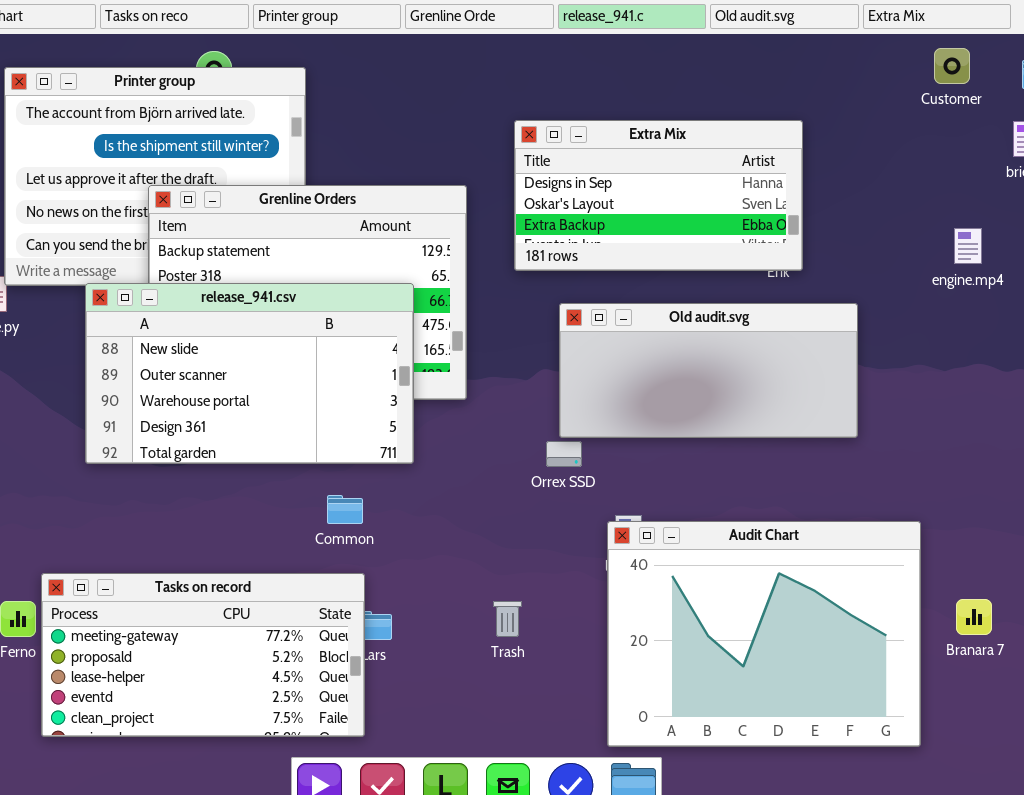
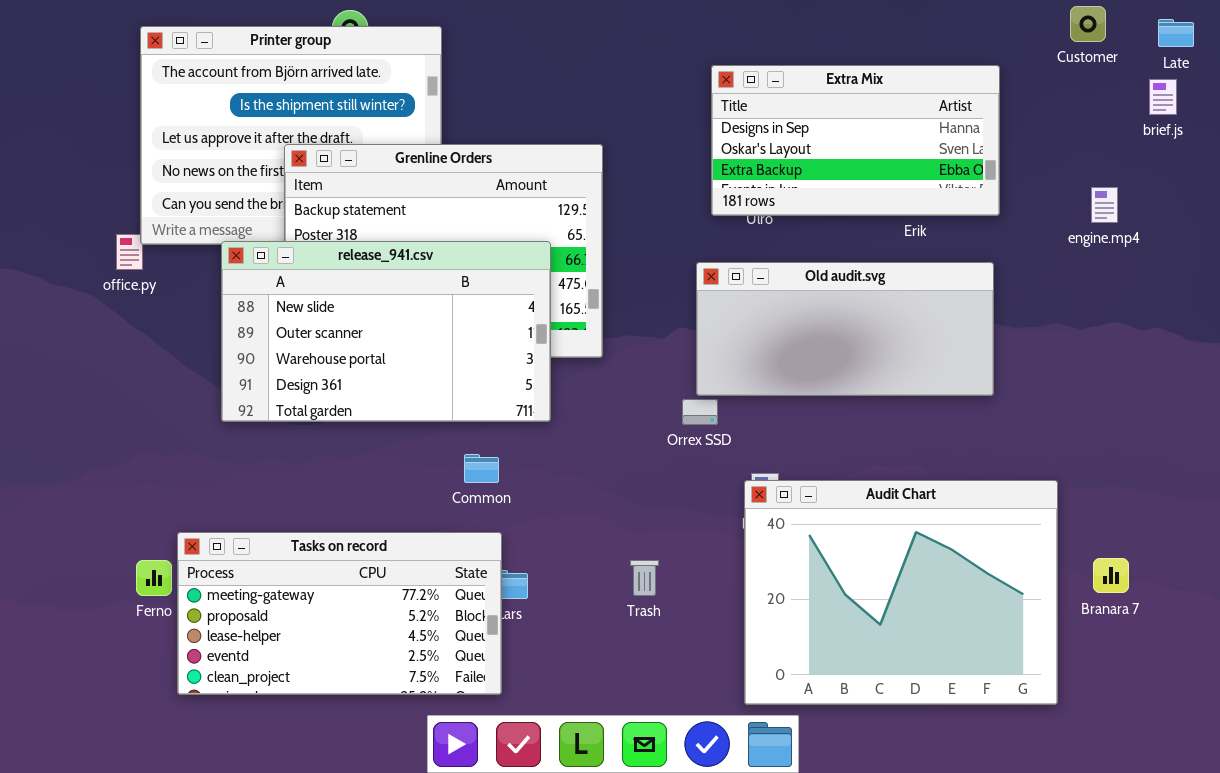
Extra Mix: [514,120,803,271] -> [711,65,1000,216], moved

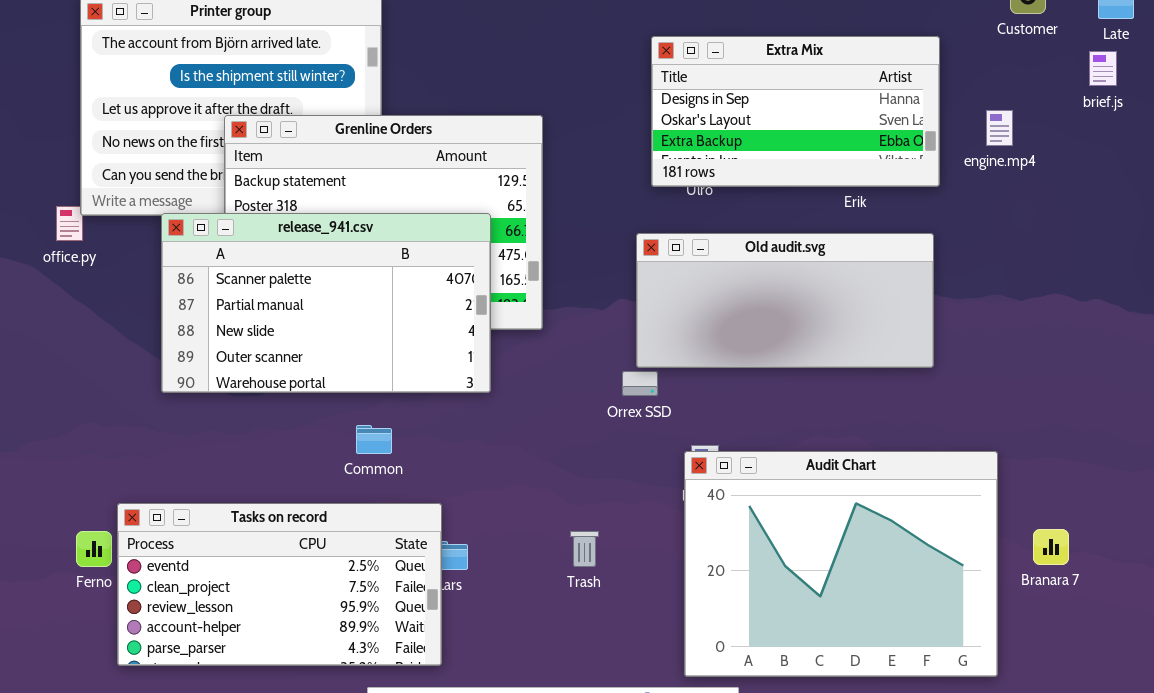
engine.mp4: [1091,187,1118,223] -> [986,110,1013,146], moved
release_941.csv: [221,241,551,422] -> [161,213,491,393], scrolled up 2 rows
Common: [464,454,499,483] -> [356,425,392,454], moved
Tasks on record: [177,532,502,695] -> [117,503,442,666], scrolled down 3 rows

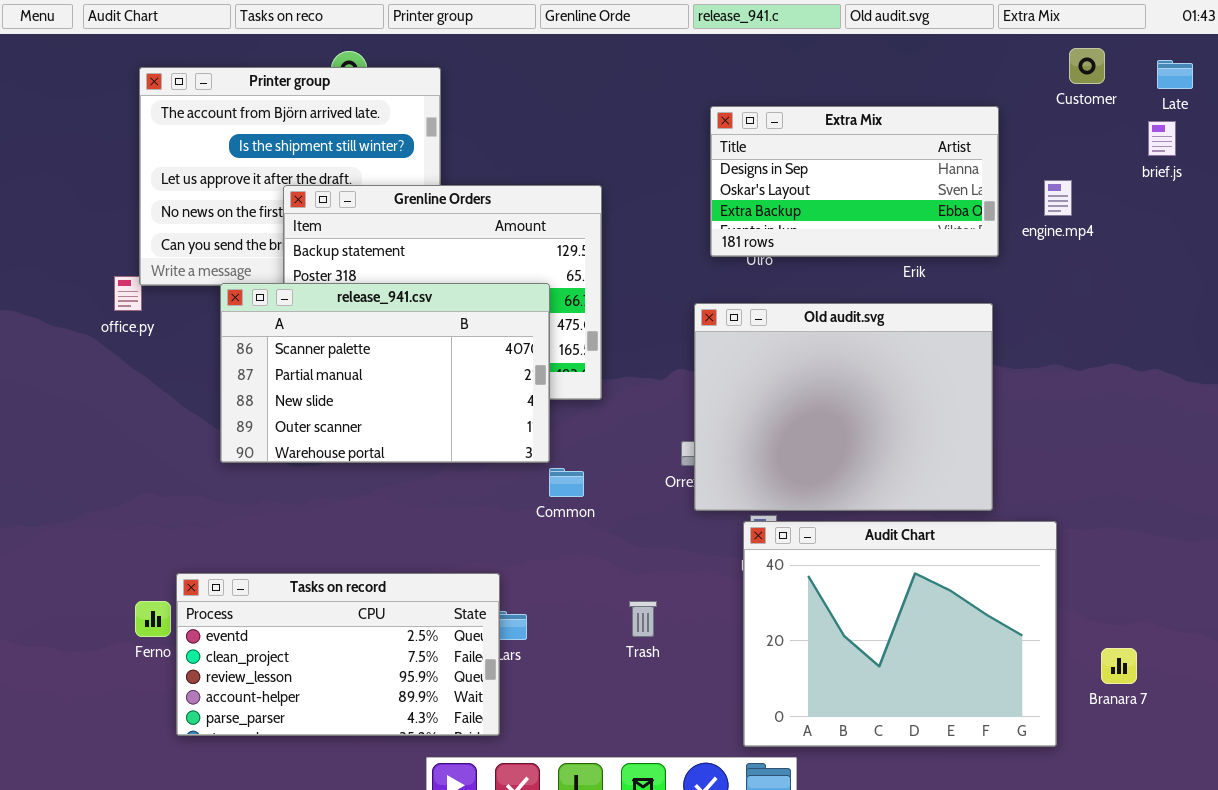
Old audit.svg: [636,233,934,368] -> [694,303,993,511], resized
Common: [356,425,392,454] -> [549,468,584,497], moved
Branara 7: [1033,529,1069,565] -> [1101,648,1137,684], moved

